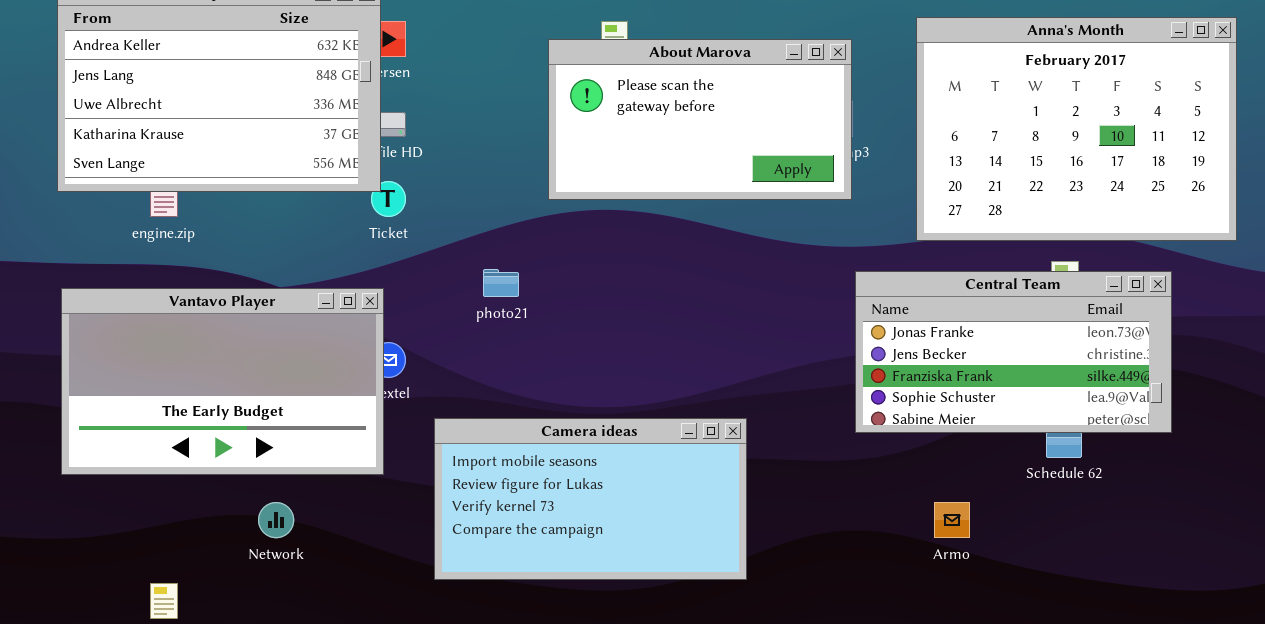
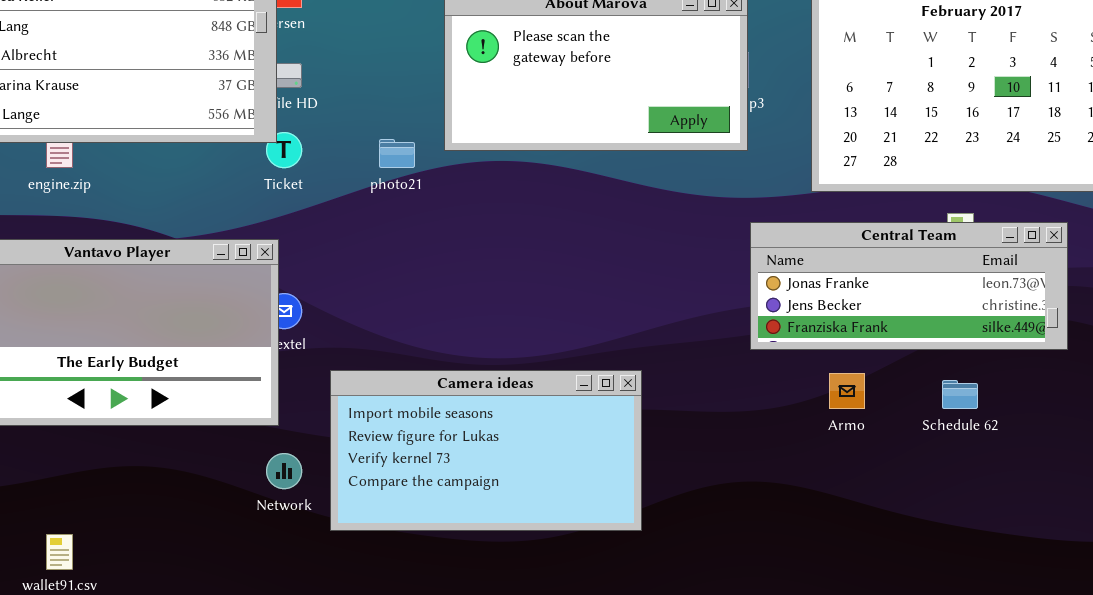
photo21: [483,269,519,297] -> [379,139,415,168], moved
Central Team: [855,271,1172,433] -> [750,222,1068,350], resized
Network: [258,502,294,538] -> [266,453,302,489], moved
Armo: [934,502,970,538] -> [829,373,865,409], moved

